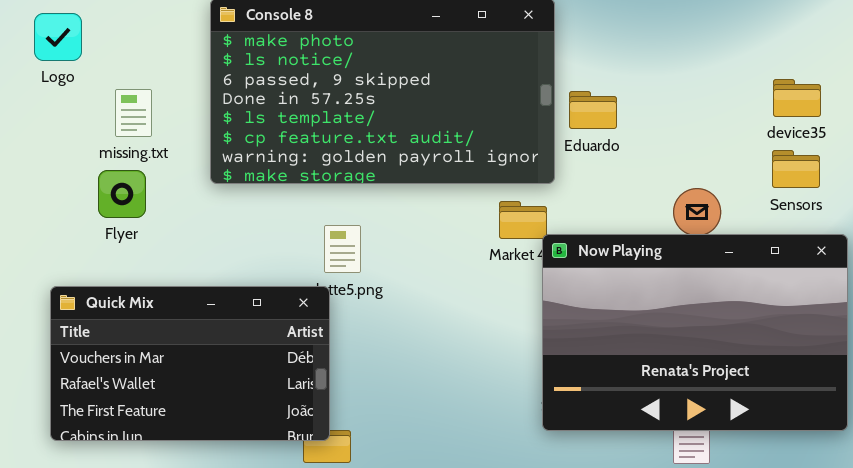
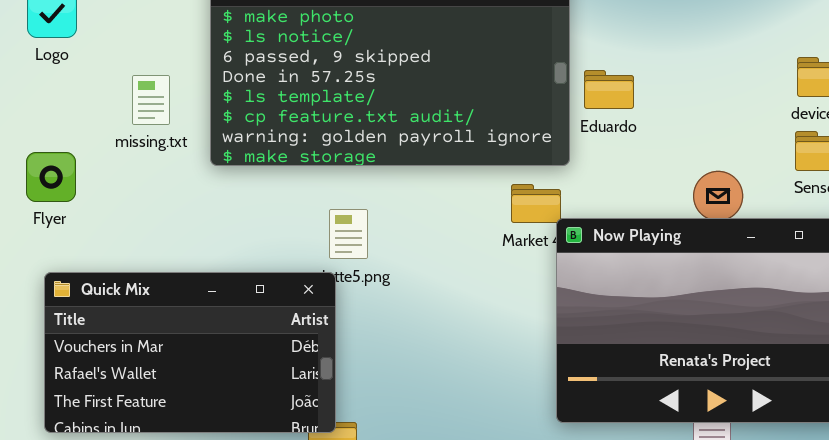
missing.txt: [115,89,152,137] -> [132,75,170,125], moved
Flyer: [98,170,146,218] -> [26,152,76,202], moved

